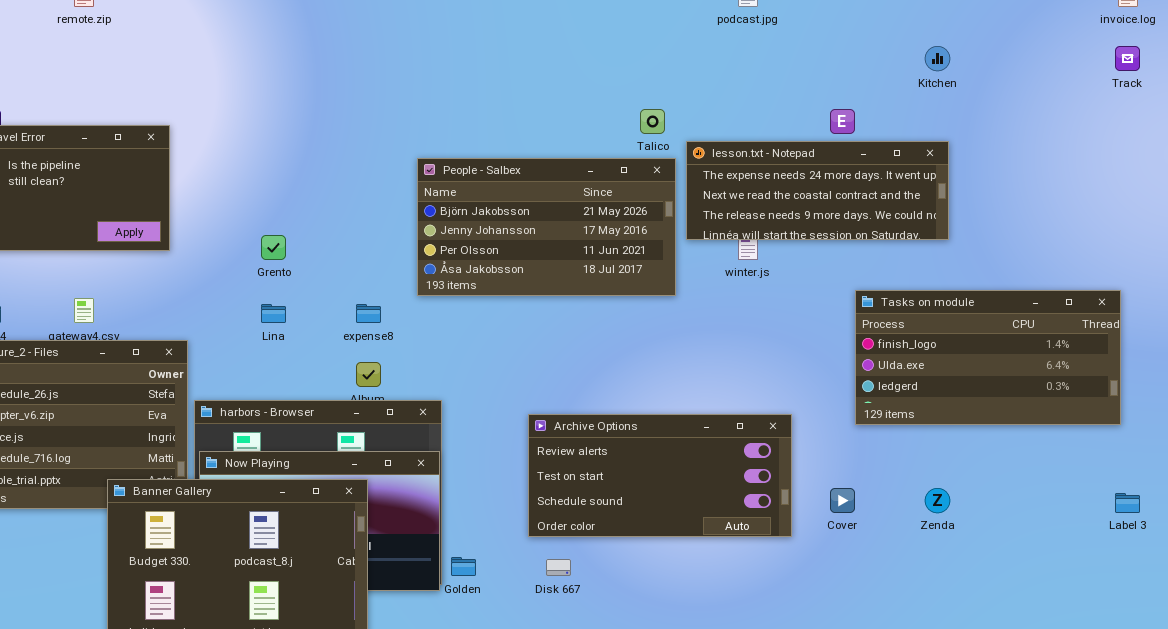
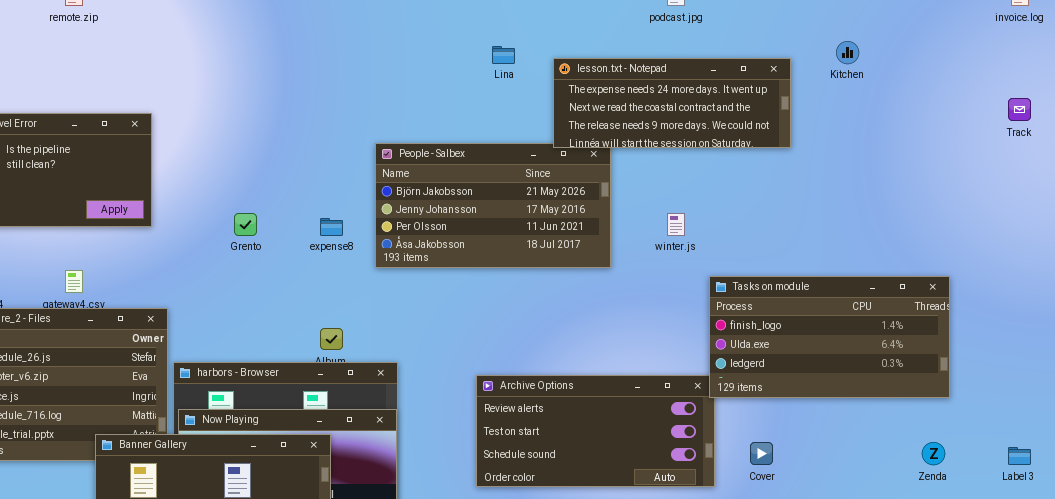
Track: [1115,46,1140,71] -> [1008,98,1031,121], moved
lesson.txt - Notepad: [686,141,949,240] -> [553,58,791,148], moved
Tasks on module: [855,290,1121,425] -> [709,276,950,398], moved
Lina: [261,304,286,323] -> [492,46,515,64], moved
expense8: [356,304,381,323] -> [320,218,343,236], moved
Zenda: [925,488,950,513] -> [922,442,945,465], moved

